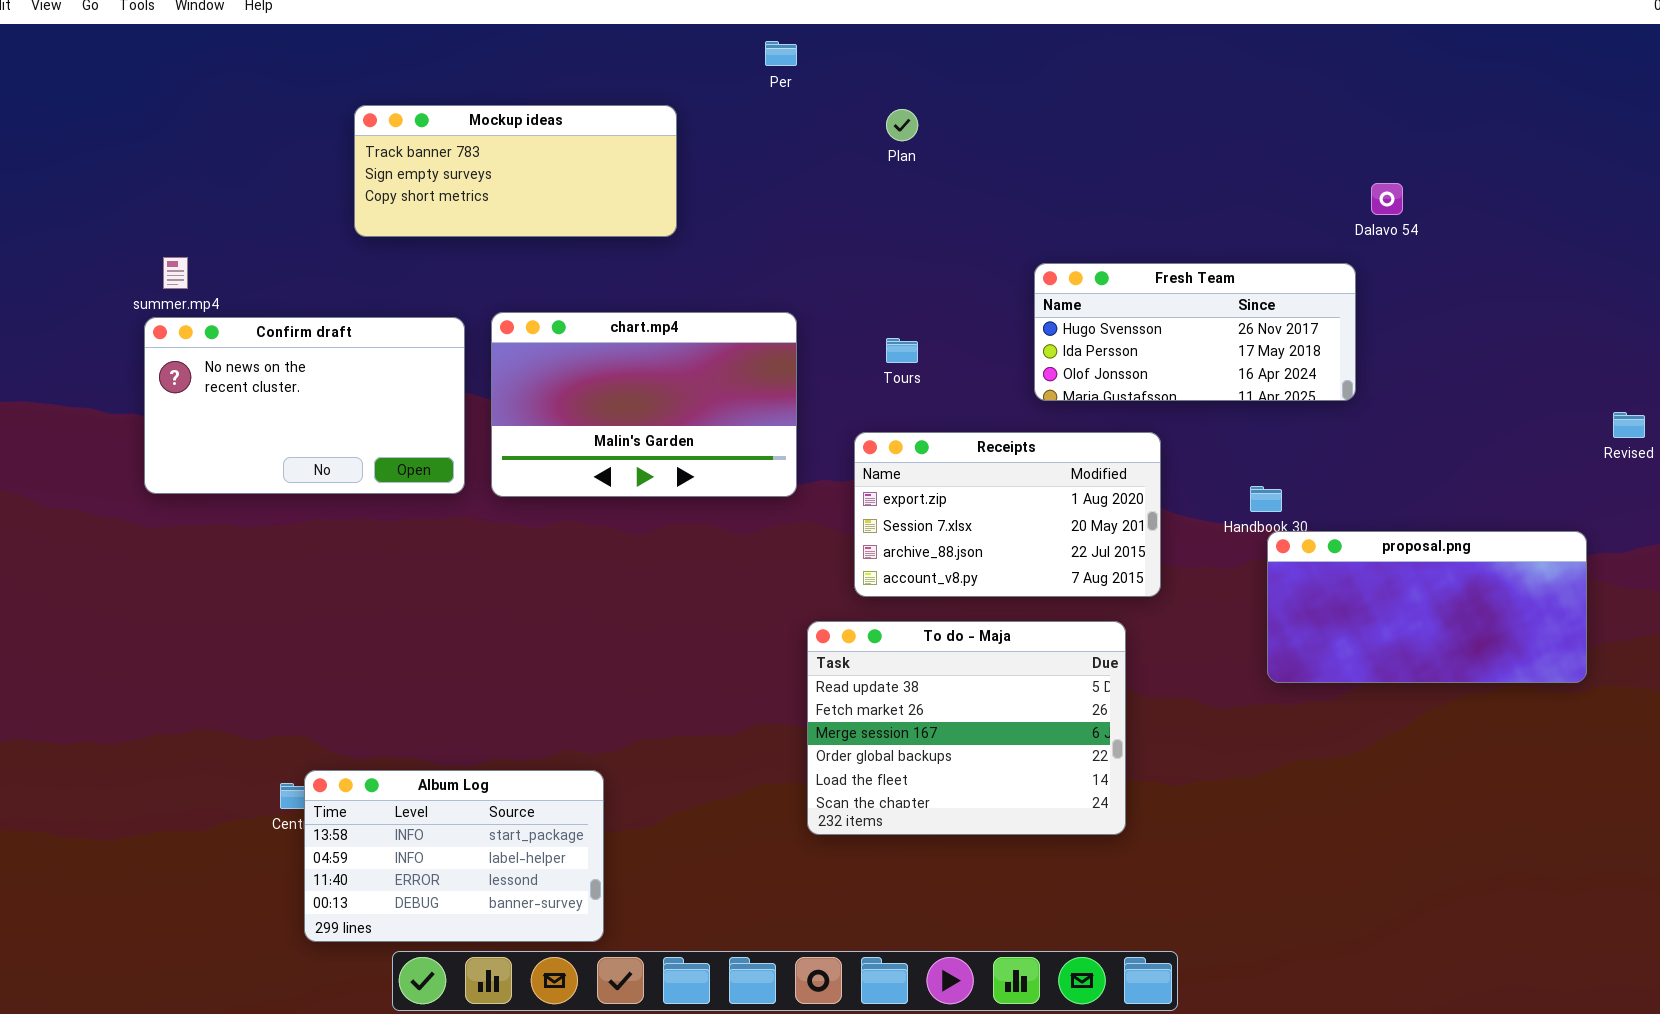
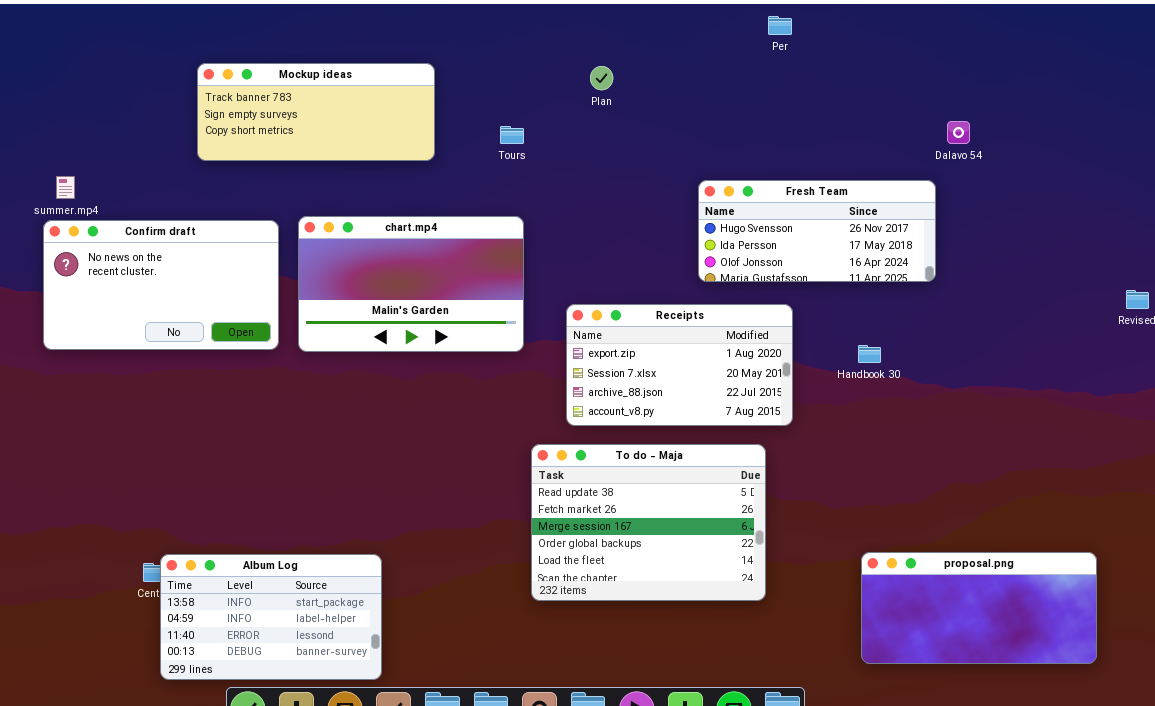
Per: [765,41,797,66] -> [768,16,792,35], moved
Tours: [886,338,918,363] -> [500,126,524,144], moved
proposal.png: [1267,531,1587,683] -> [861,552,1097,664], moved

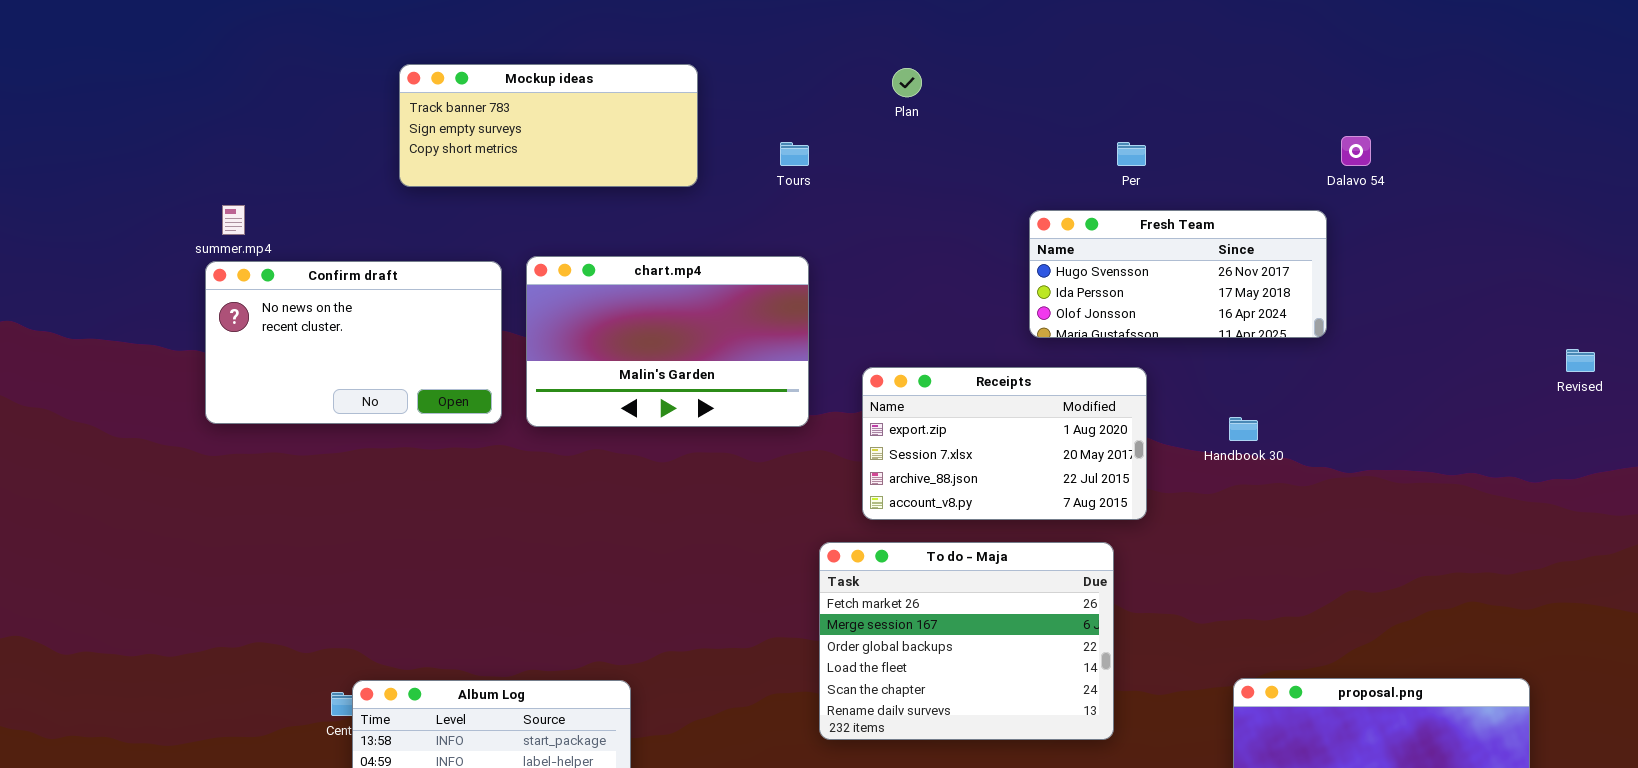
Per: [768,16,792,35] -> [1117,142,1146,166], moved
To do - Maja: [531,444,766,601] -> [819,542,1114,740], scrolled down 1 row

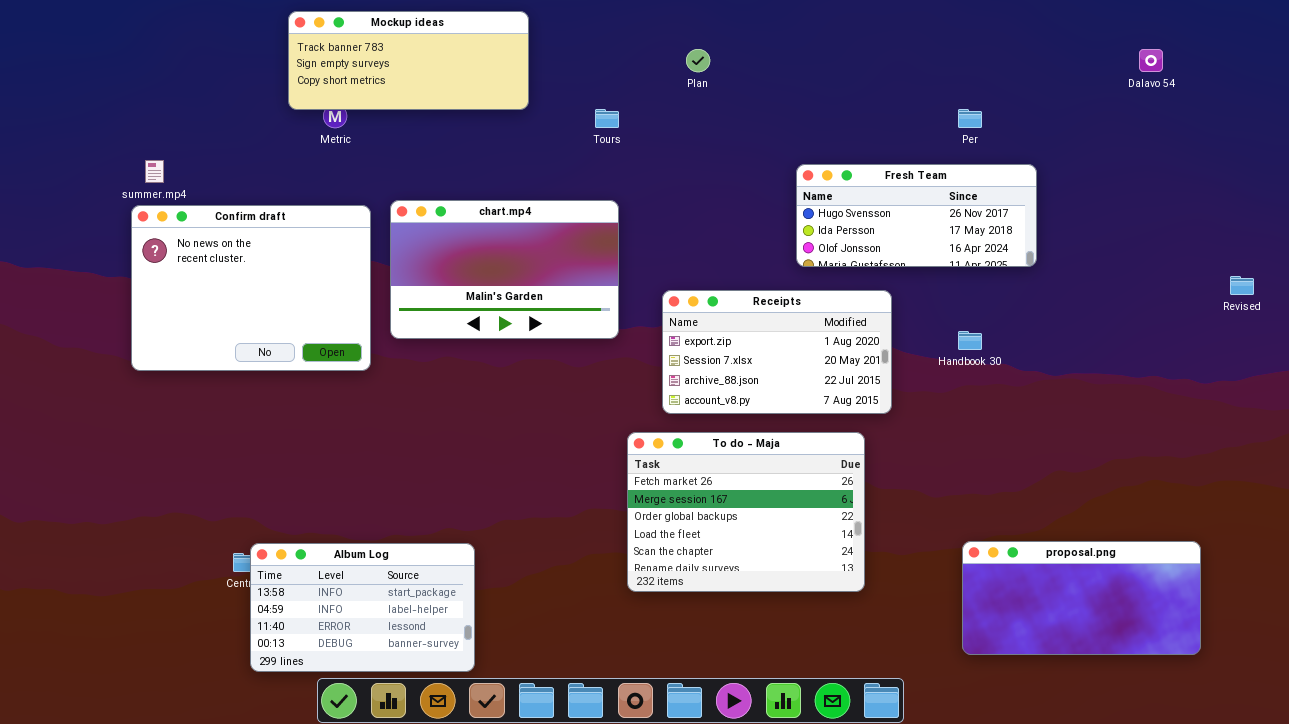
Mockup ideas: [399,64,698,187] -> [288,11,529,110], moved
Dalavo 54: [1341,136,1371,166] -> [1139,49,1163,72], moved
Per: [1117,142,1146,166] -> [958,109,982,128], moved
Confirm draft: [205,261,502,424] -> [131,205,371,371], resized

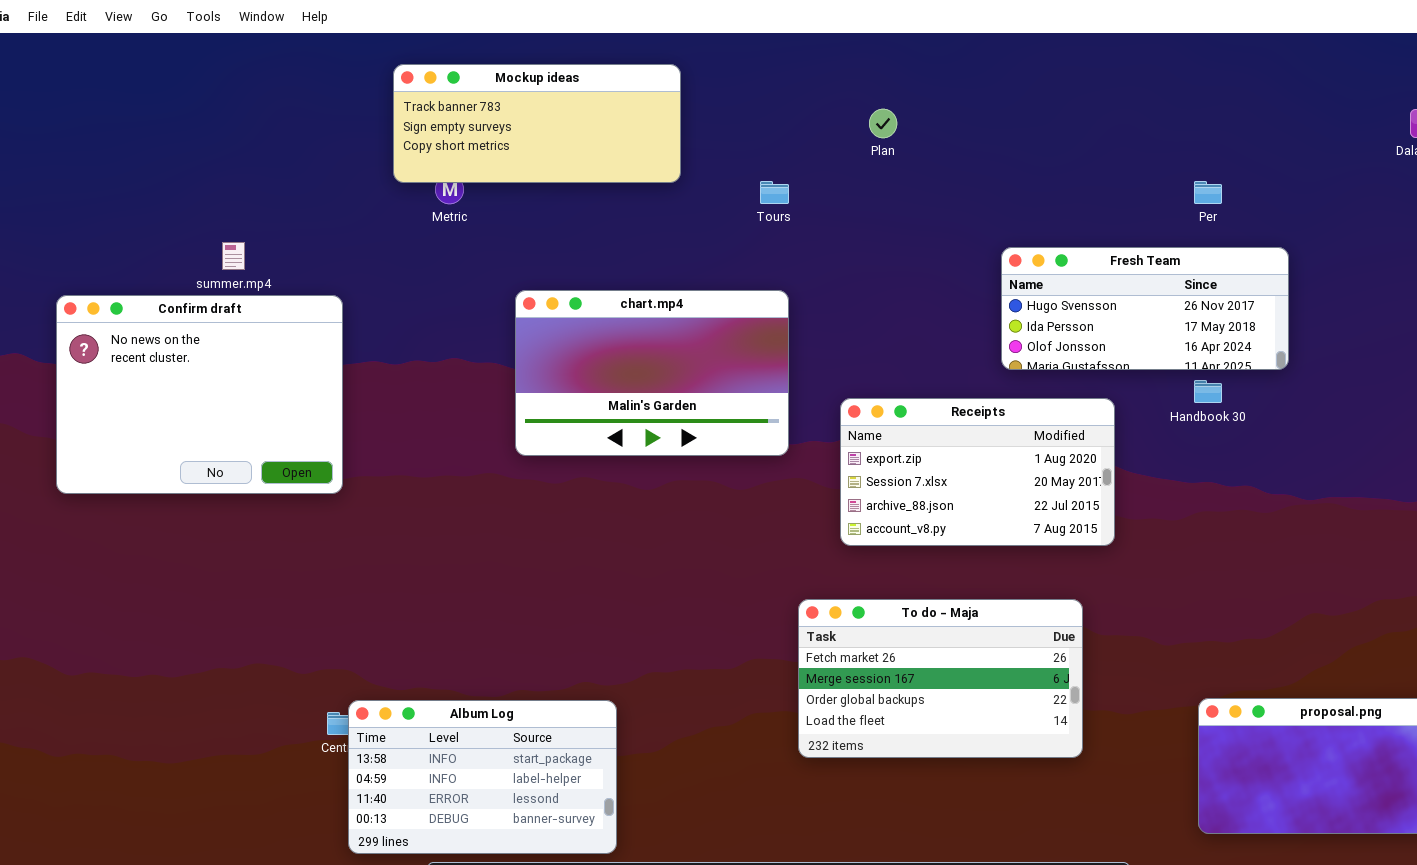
Confirm draft: [131,205,371,371] -> [56,295,343,494], moved
Handbook 30: [958,331,982,350] -> [1194,380,1222,403], moved
To do - Maja: [627,432,865,592] -> [798,599,1083,758], resized

